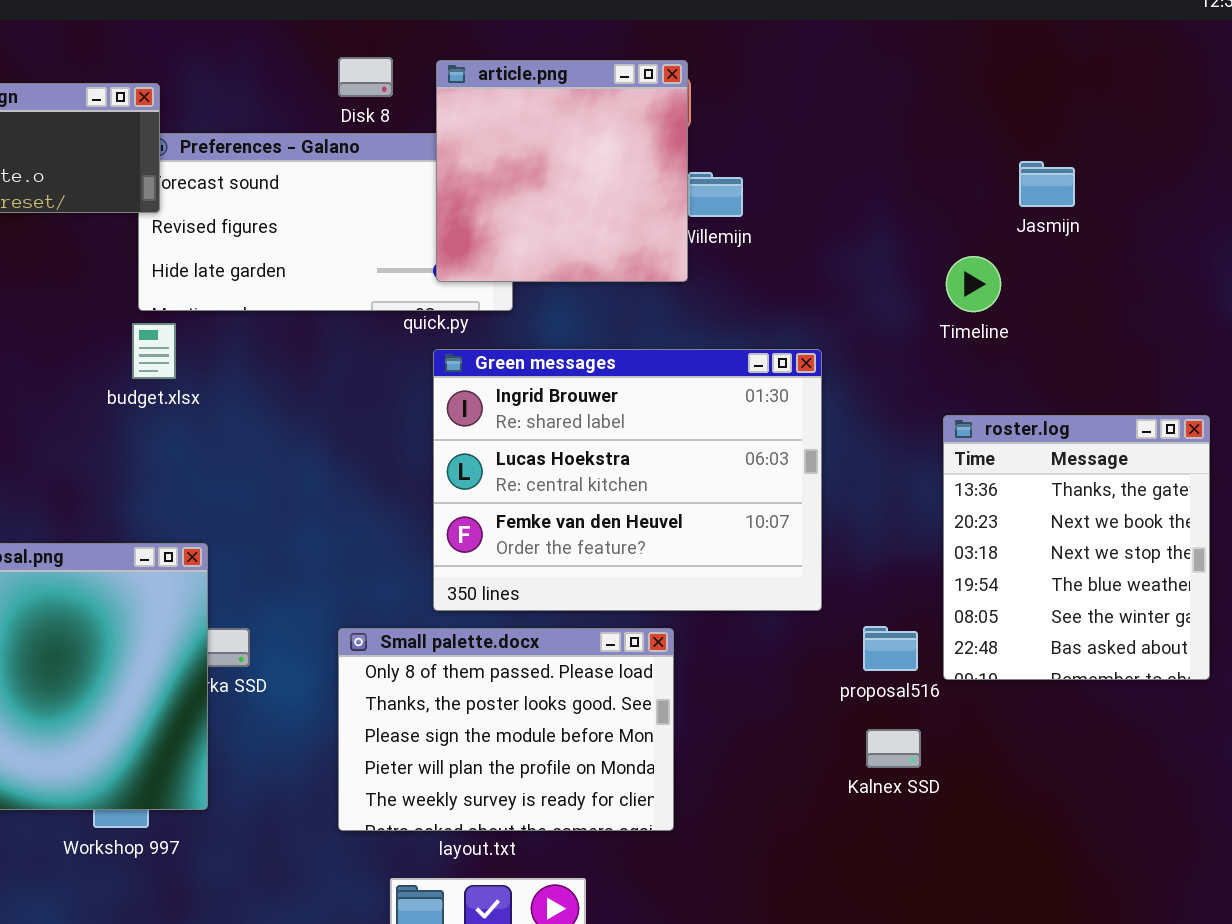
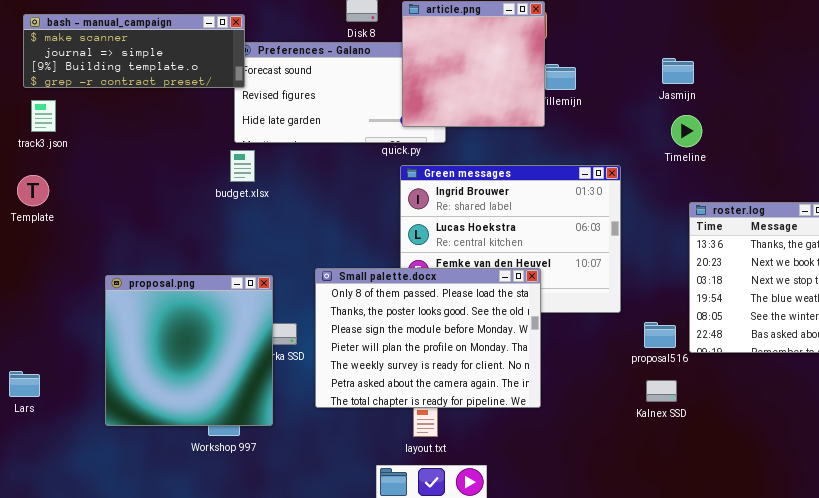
Jasmijn: [1019,161,1075,207] -> [662,58,694,84], moved
Timeline: [946,256,1001,312] -> [671,115,702,147], moved
Small palette.docx: [338,628,674,831] -> [315,268,541,408], moved, resized

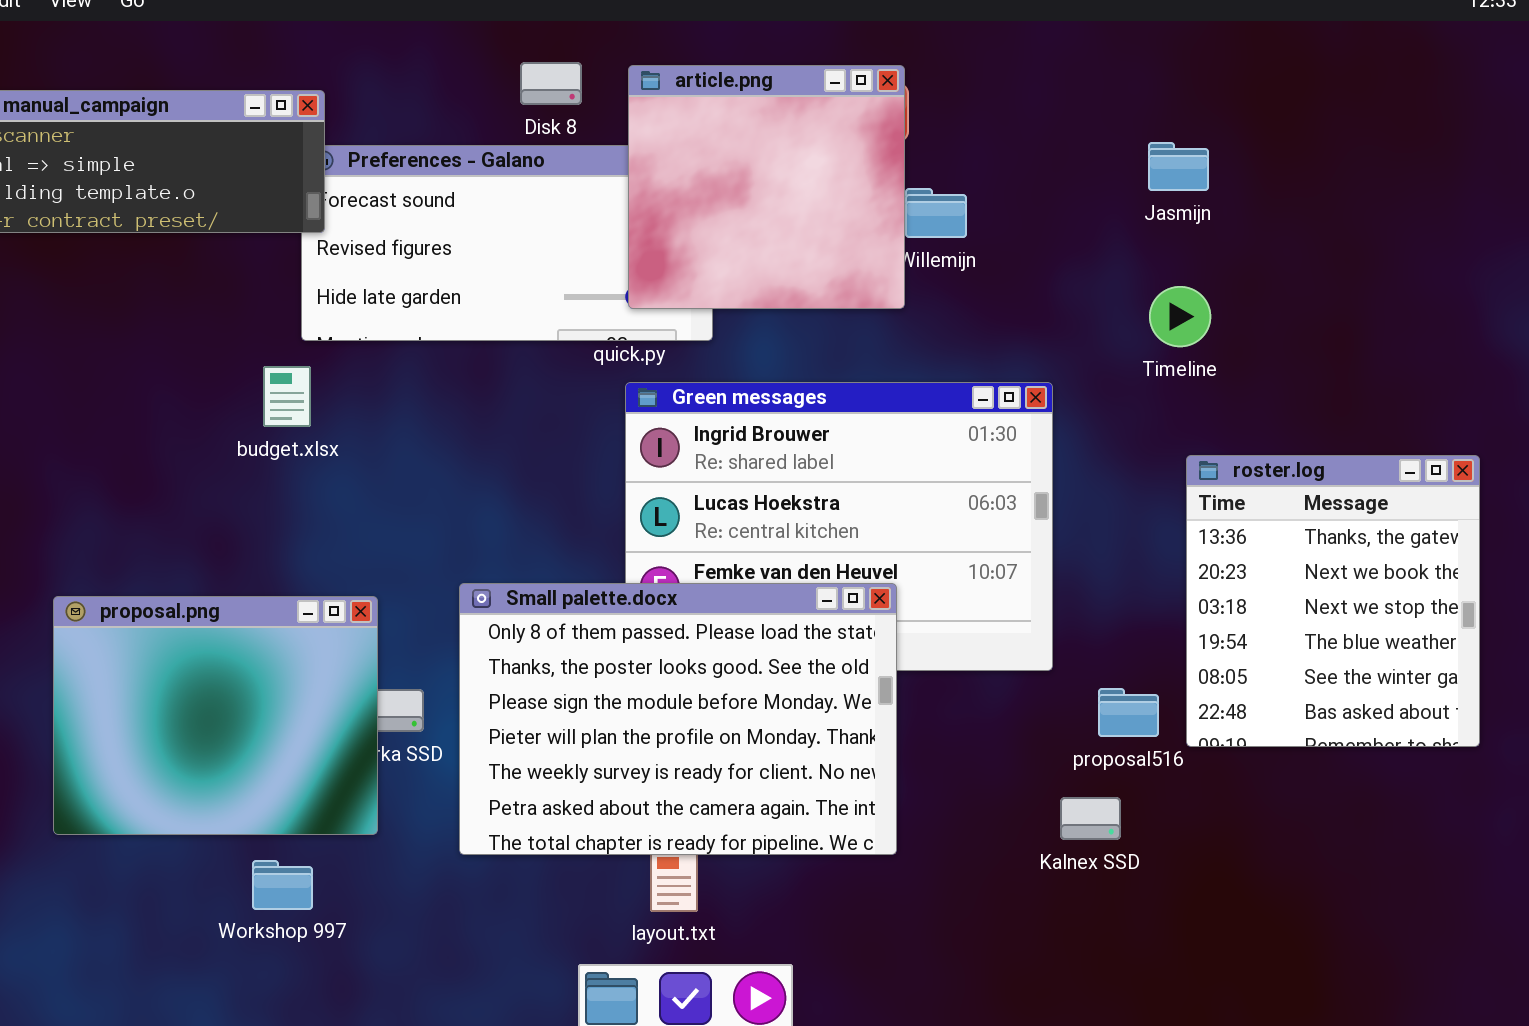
Jasmijn: [662,58,694,84] -> [1148,142,1209,191], moved
budget.xlsx: [230,150,255,182] -> [263,366,311,427], moved
proposal.png: [105,275,273,426] -> [53,596,378,835], resized
Kalnex SSD: [646,380,677,402] -> [1060,797,1121,840], moved

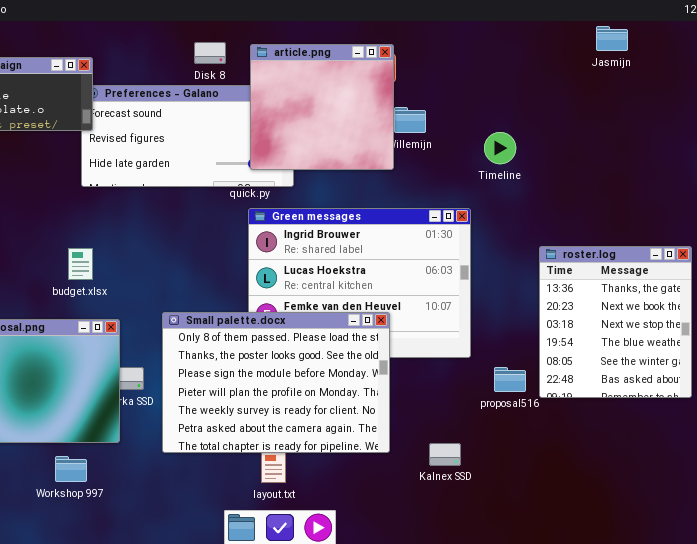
Jasmijn: [1148,142,1209,191] -> [596,26,628,51], moved
Timeline: [1149,286,1211,347] -> [484,132,516,164], moved
budget.xlsx: [263,366,311,427] -> [68,248,93,280], moved
Kalnex SSD: [1060,797,1121,840] -> [429,443,461,466], moved

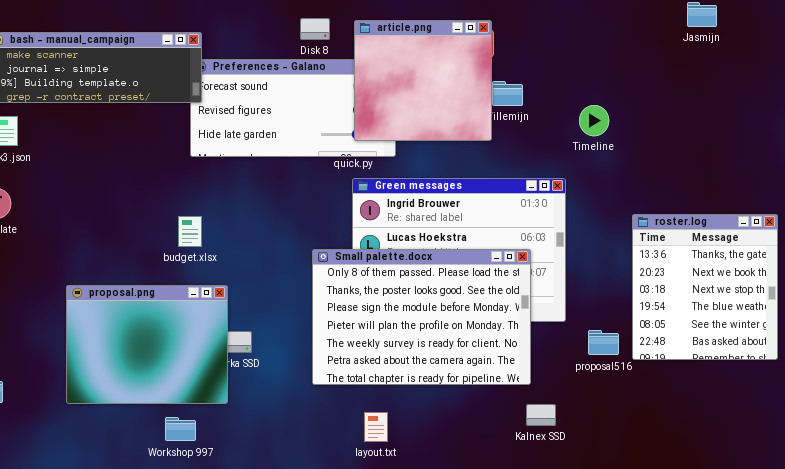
Small palette.docx: [162,312,390,453] -> [312,249,531,385], moved

